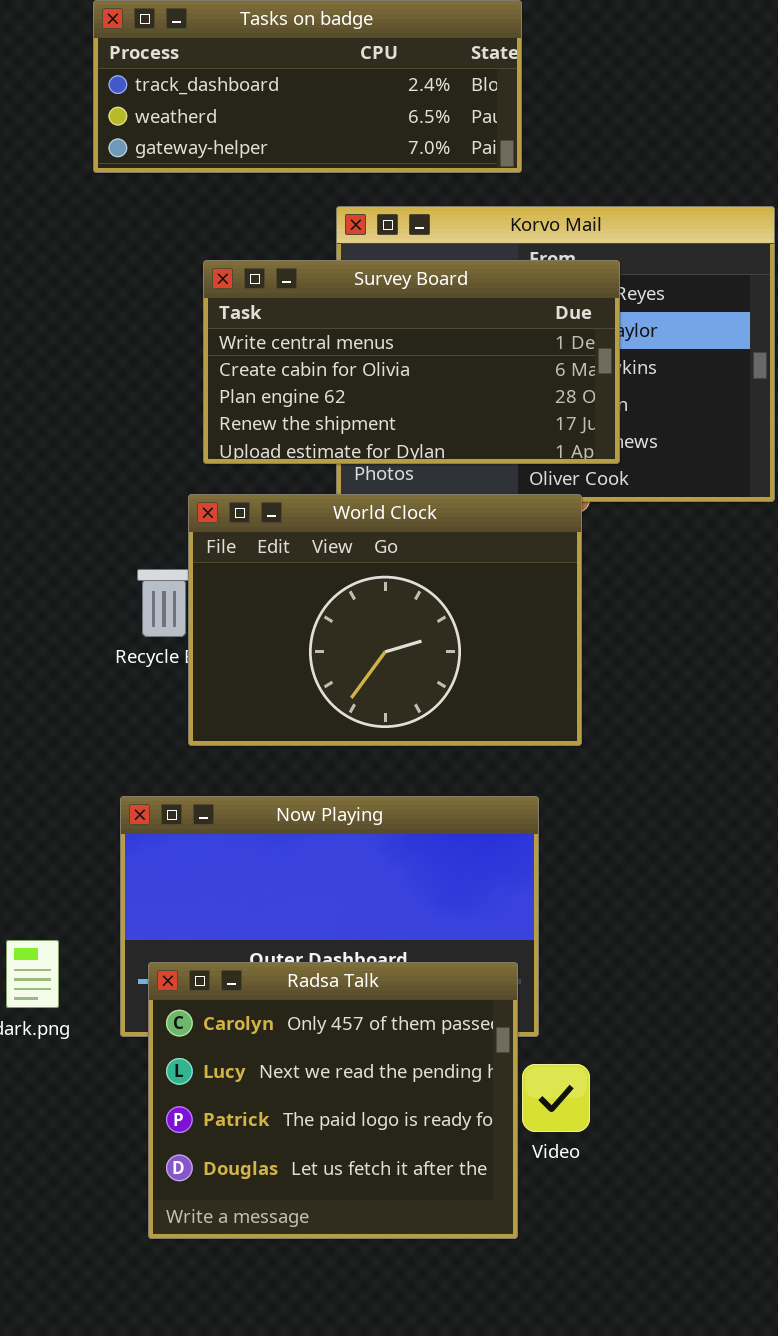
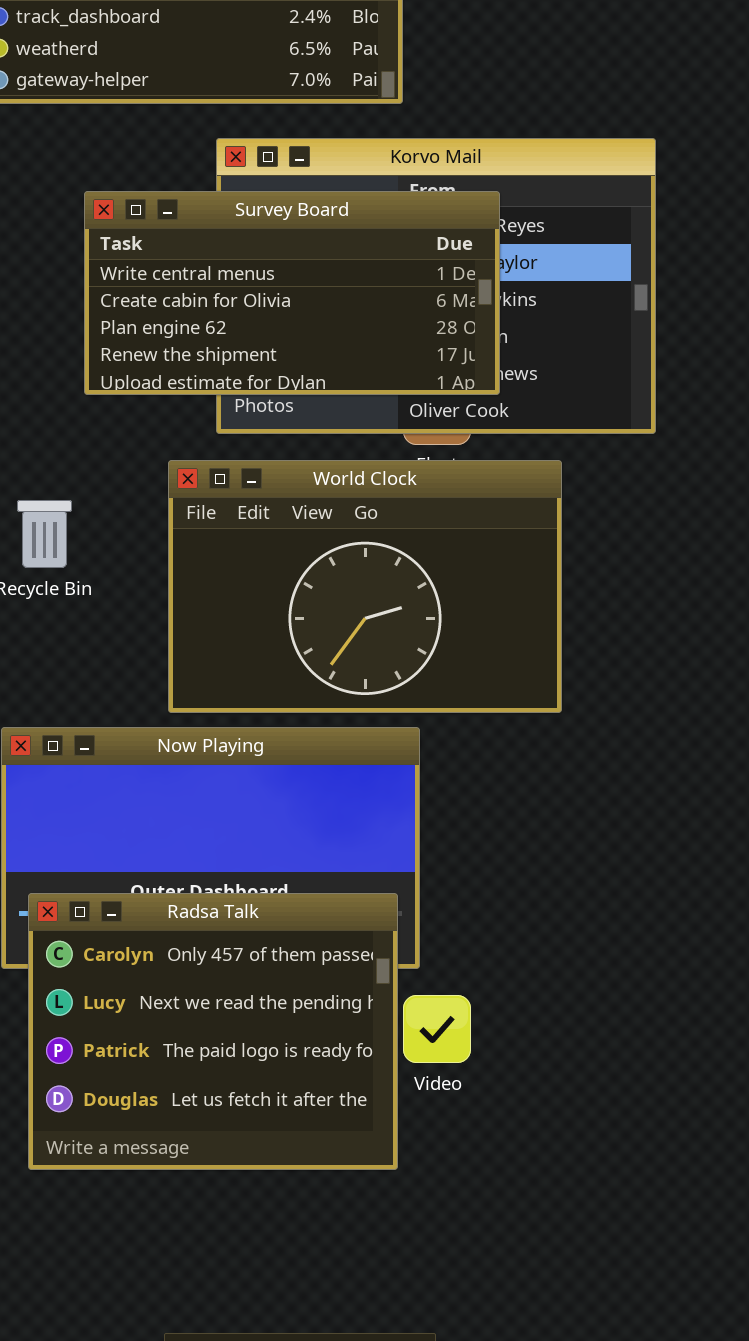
World Clock: [188,494,582,746] -> [168,460,562,713], moved

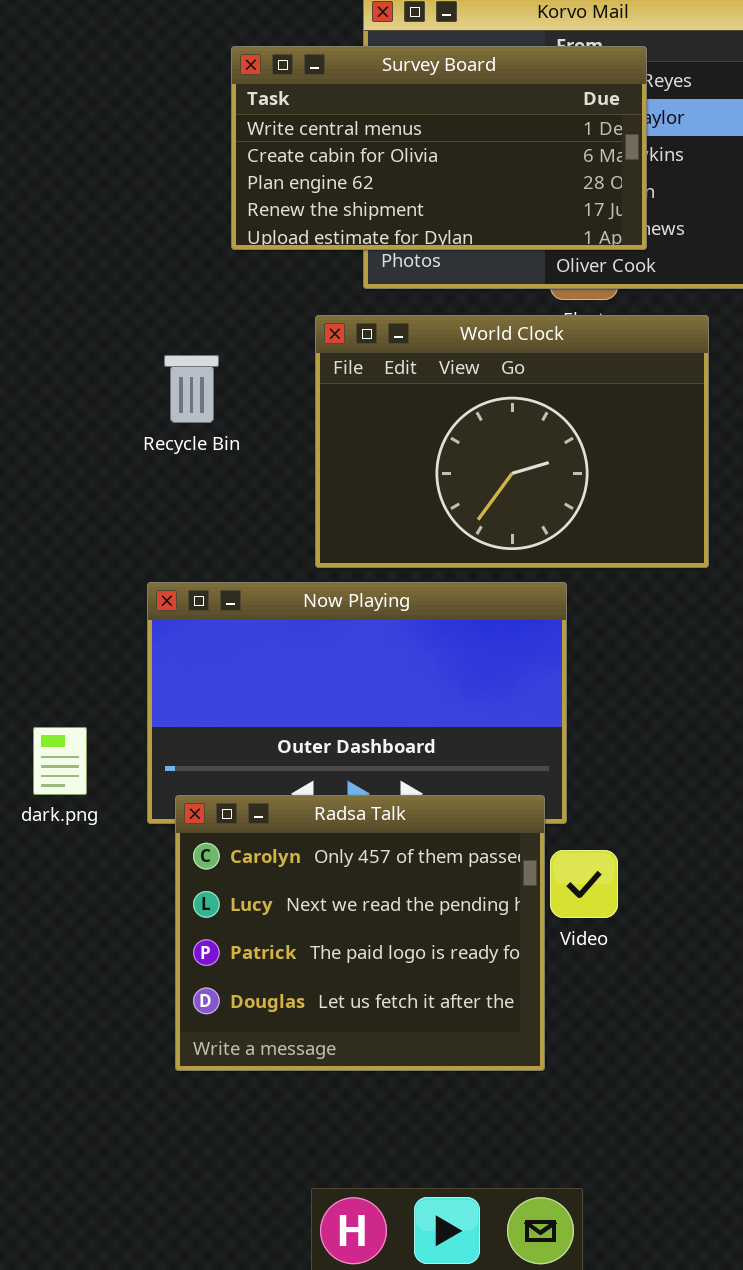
Radsa Talk: [28,893,398,1170] -> [175,795,545,1071], moved

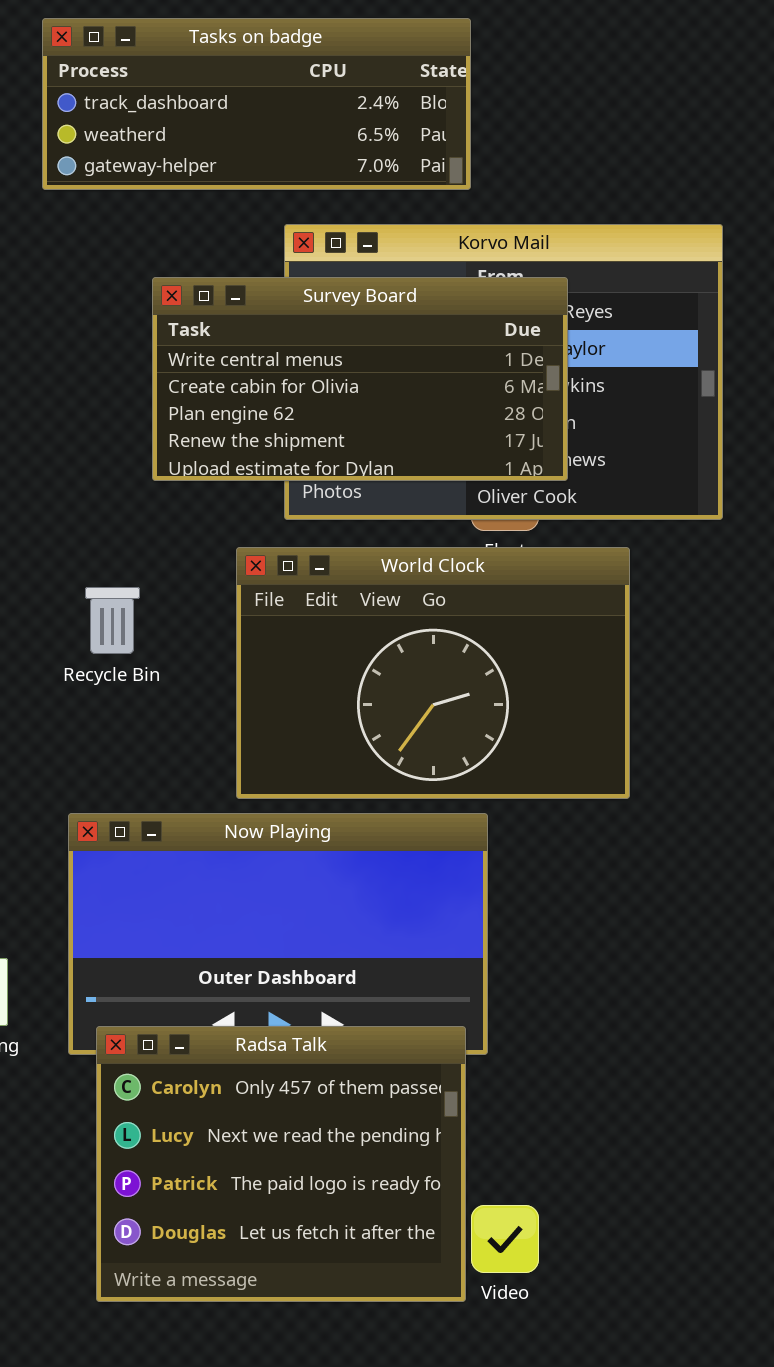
Video: [550,850,618,918] -> [471,1205,539,1273], moved

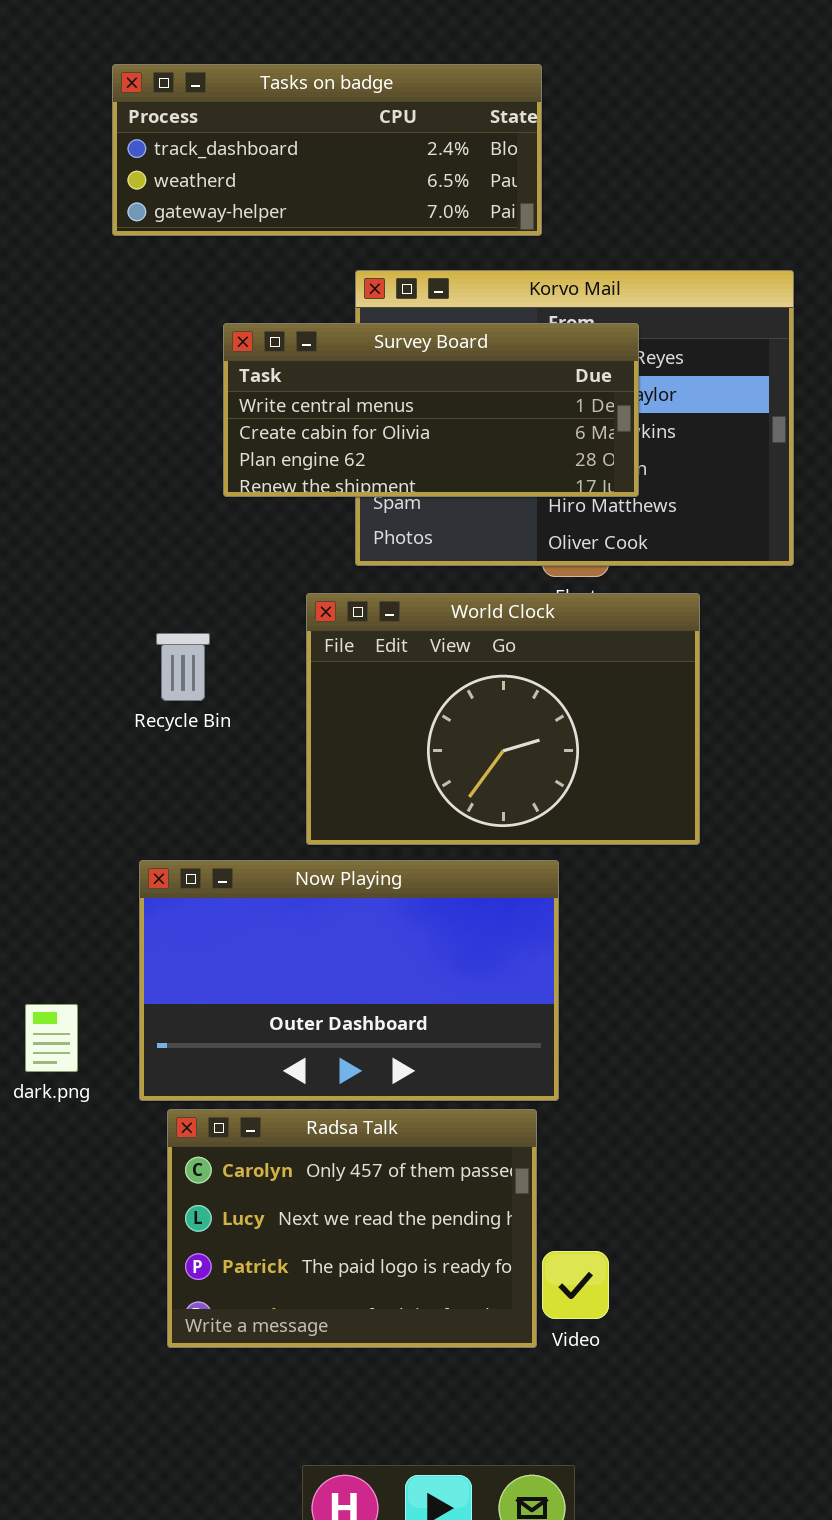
Survey Board: [152,277,568,481] -> [223,323,639,497], resized
Radsa Talk: [96,1026,466,1302] -> [167,1109,537,1348], resized

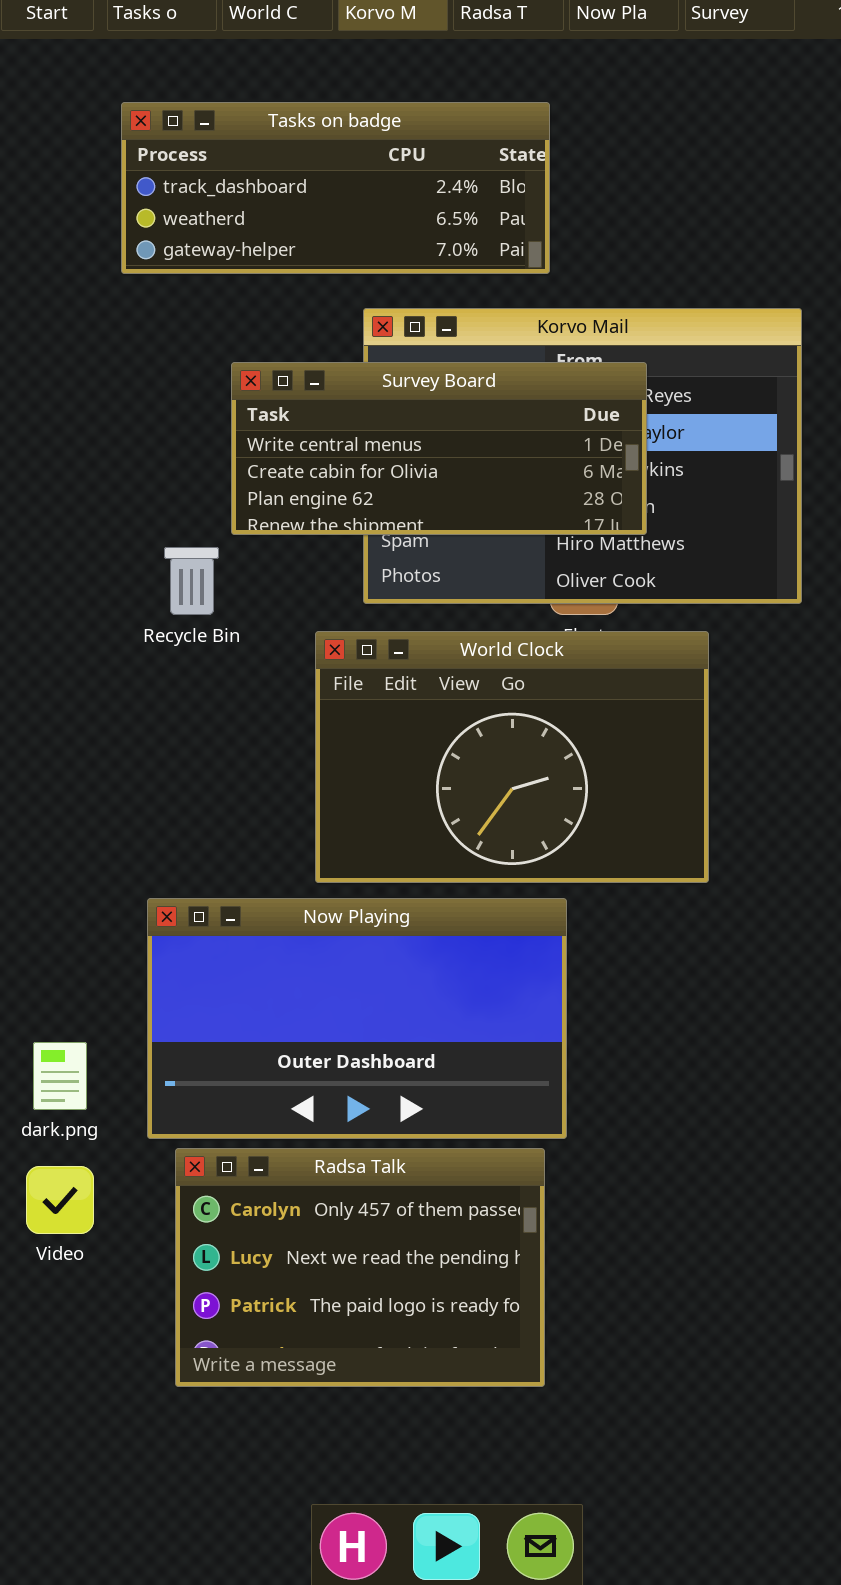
Recycle Bin: [156,633,210,701] -> [164,547,219,615], moved
Video: [542,1251,609,1319] -> [26,1166,94,1234], moved

